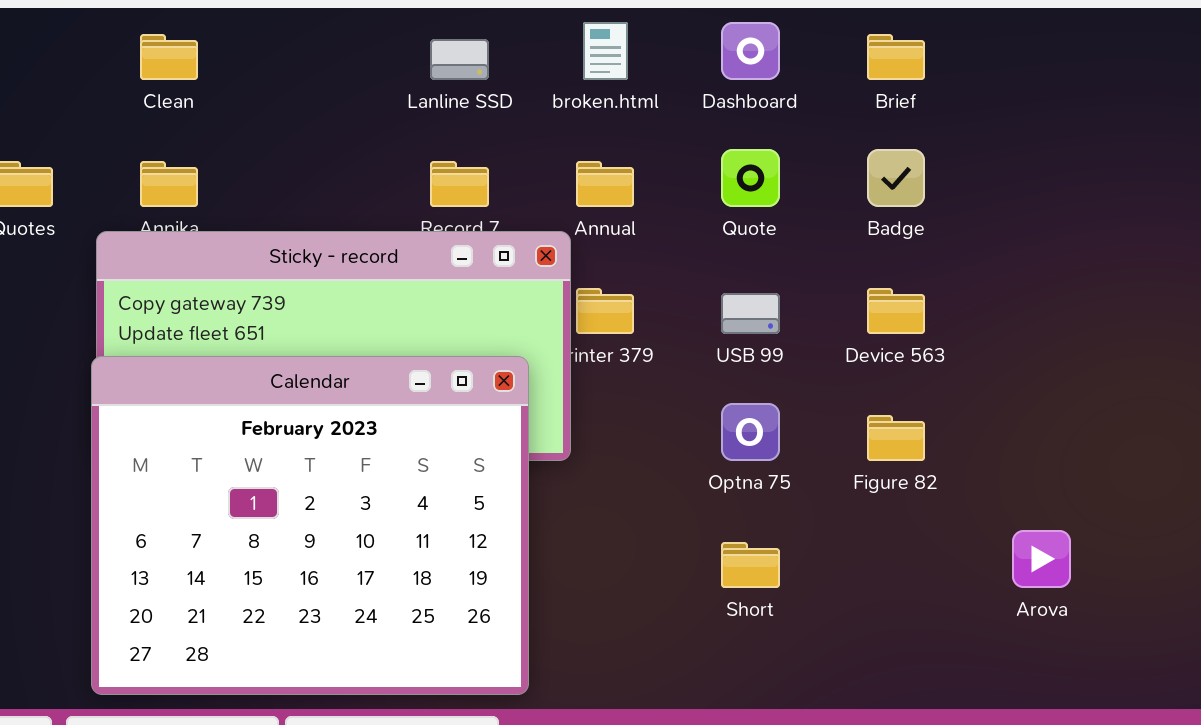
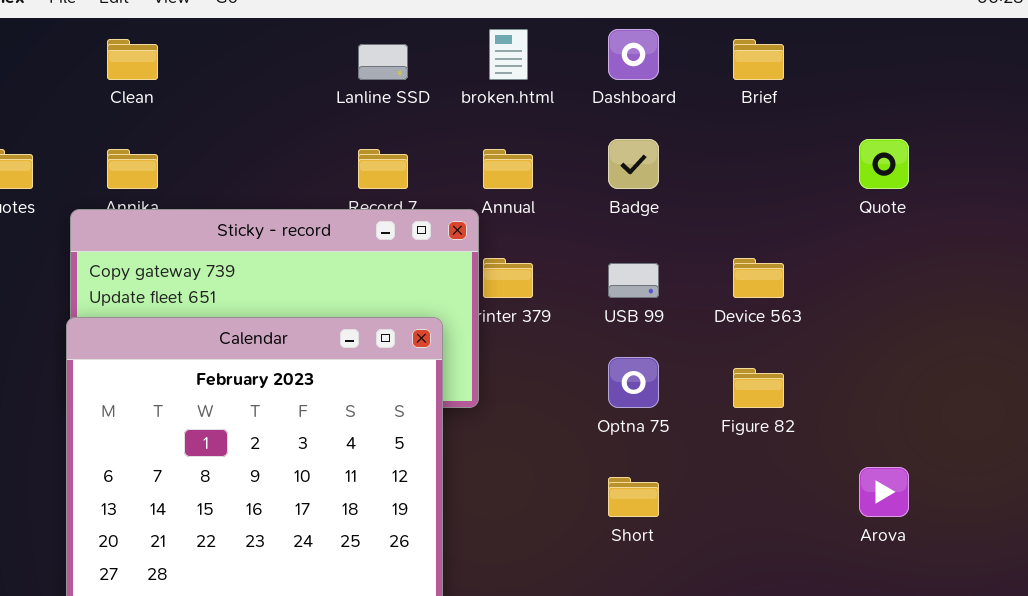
Quote: [721,149,780,207] -> [859,139,909,189], moved
Badge: [867,149,925,207] -> [608,139,659,189], moved

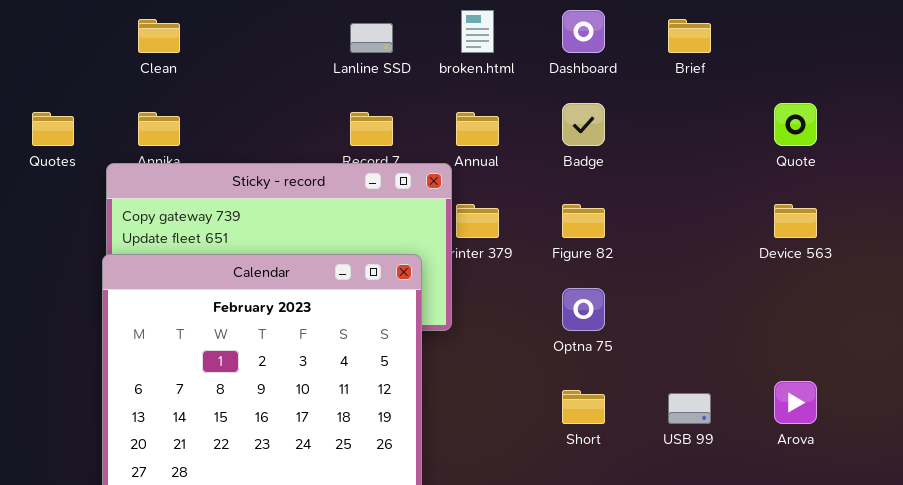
Device 563: [733,258,784,298] -> [774,204,817,238], moved
USB 99: [608,263,659,298] -> [668,393,711,424], moved
Figure 82: [733,368,784,408] -> [562,204,605,238], moved

